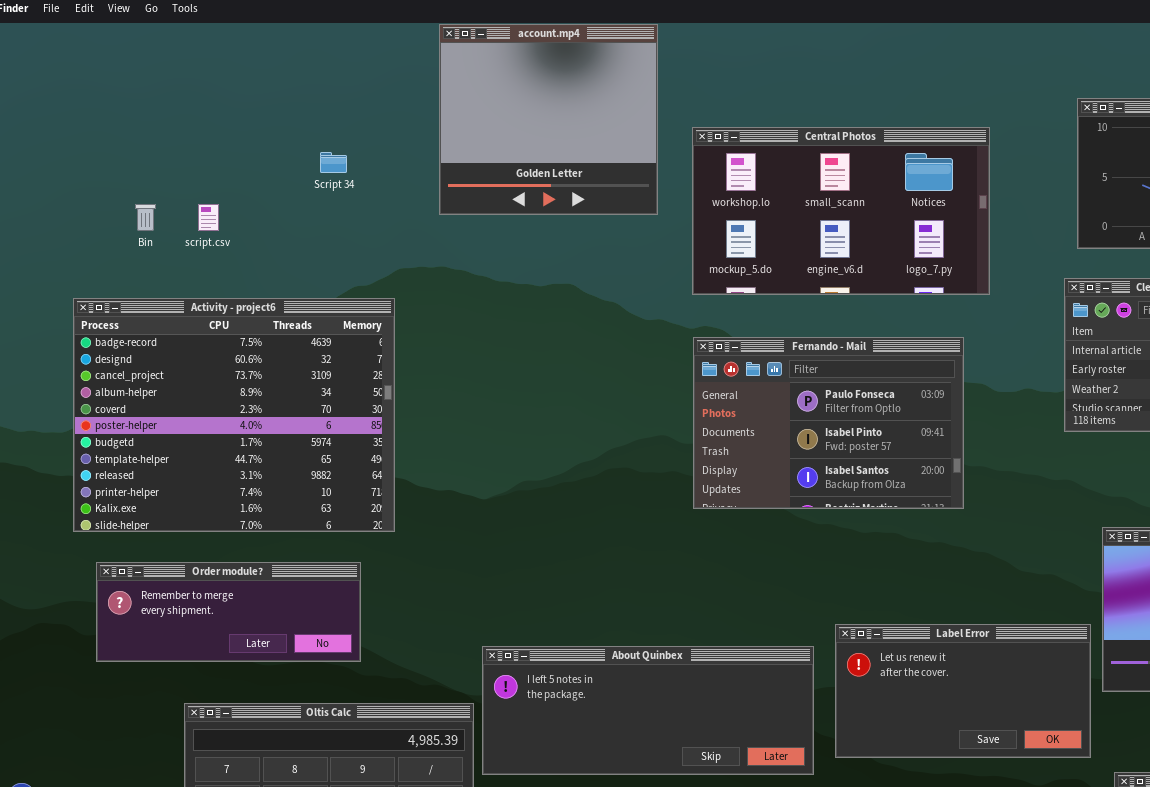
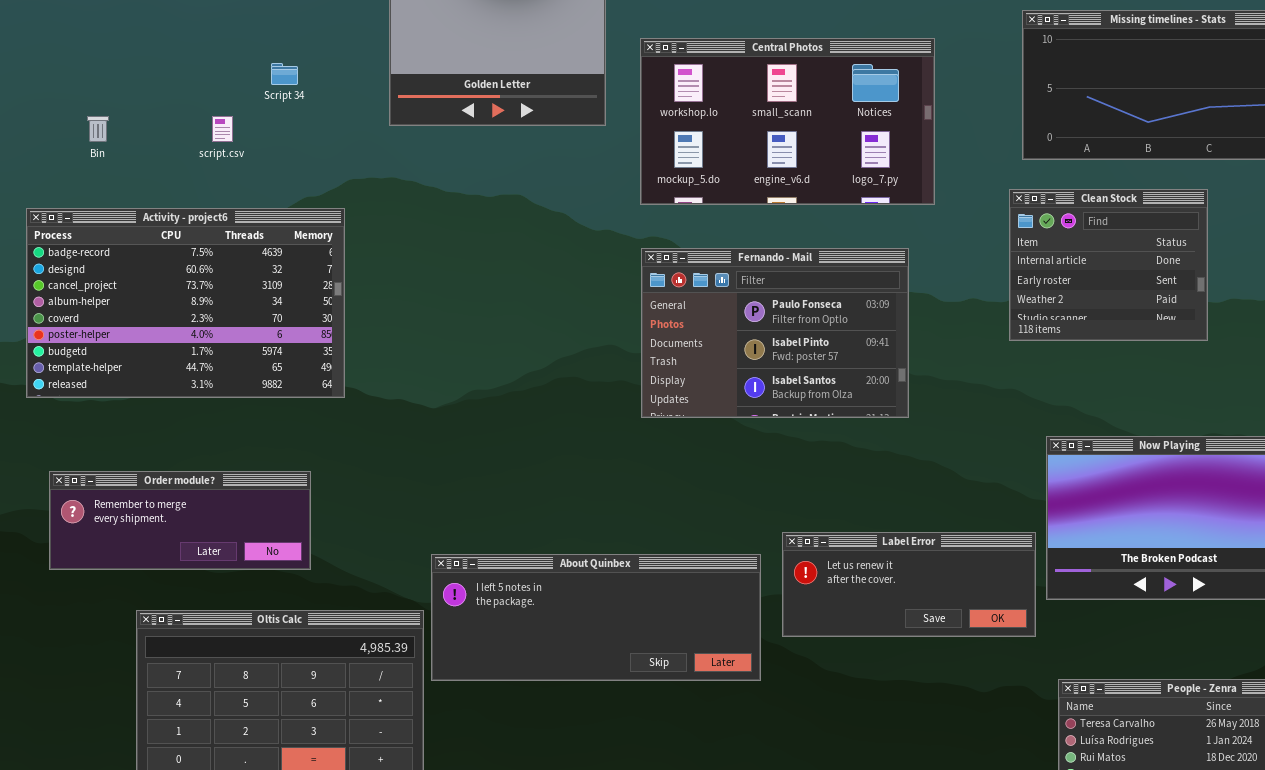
script.csv: [198,204,219,231] -> [212,116,233,142], moved
Activity - project6: [73,298,395,532] -> [26,208,345,398], resized
Label Error: [835,624,1091,758] -> [782,532,1036,637], resized

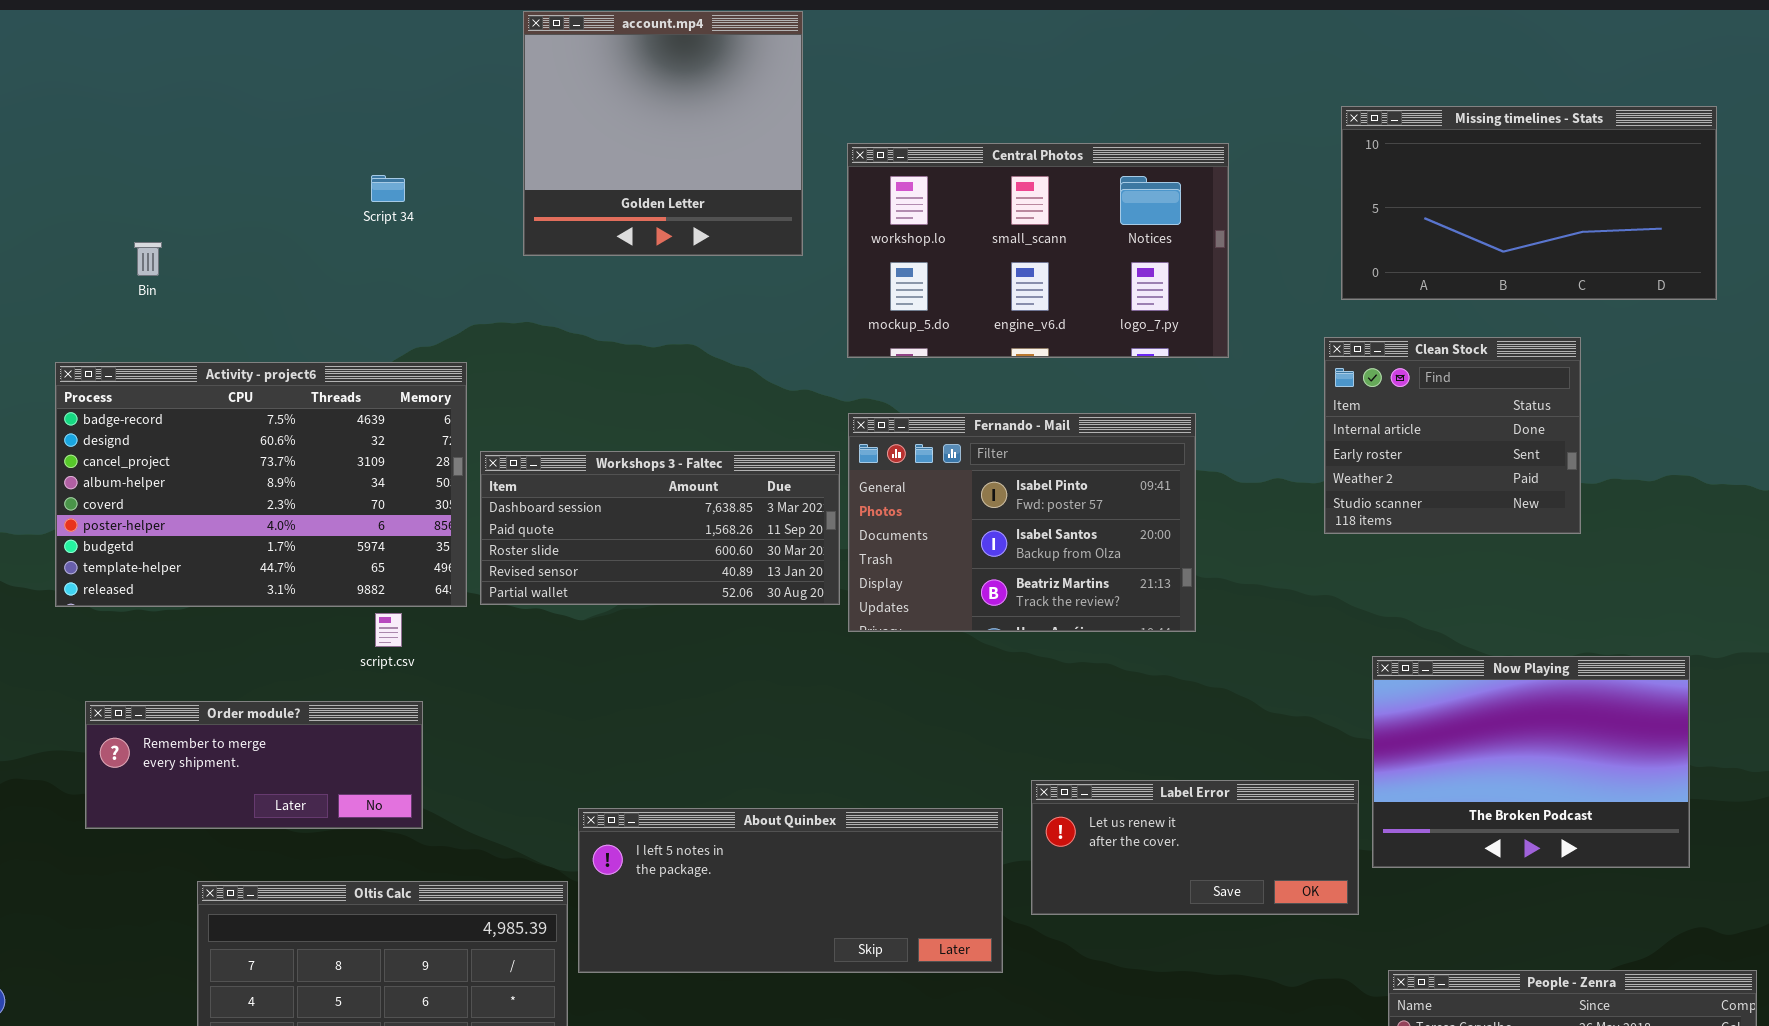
script.csv: [212,116,233,142] -> [375,613,402,647], moved
Fernando - Mail: [641,248,909,418] -> [848,413,1196,632], scrolled down 1 row
Workshops 3 - Faltec: none -> [480,451,840,605], opened

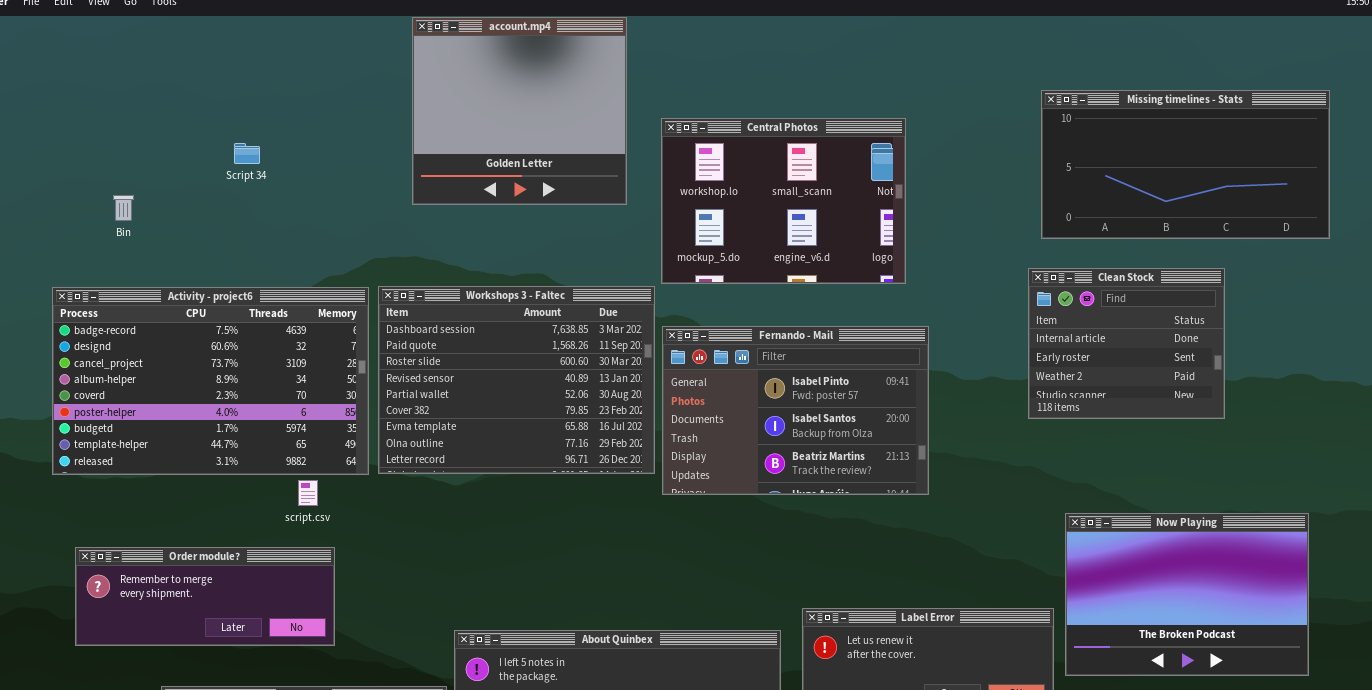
Central Photos: [847,143,1229,358] -> [661,118,906,284], resized
Script 34: [371,175,405,202] -> [234,143,260,164], moved
Workshops 3 - Faltec: [480,451,840,605] -> [378,286,655,474], resized

